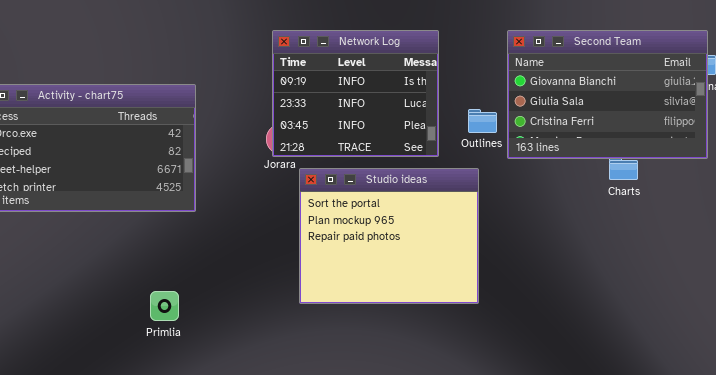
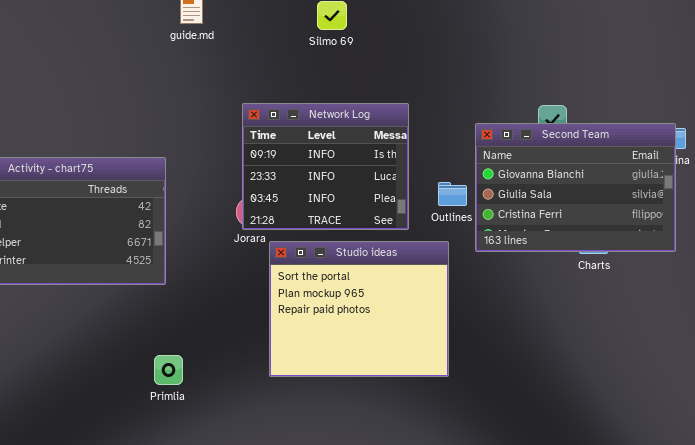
Second Team: [507,30,708,159] -> [475,123,676,252], moved
Primlia: [150,291,179,321] -> [154,355,183,385], moved

